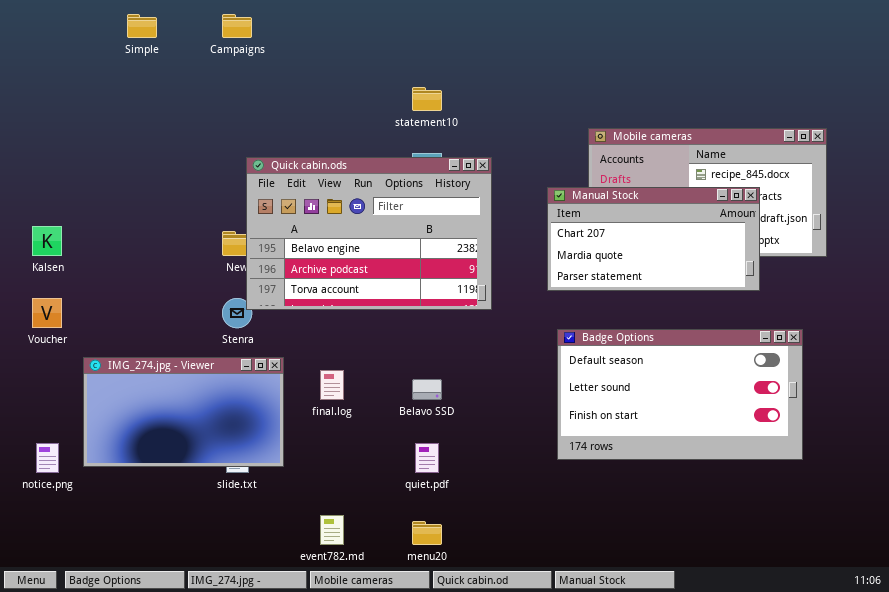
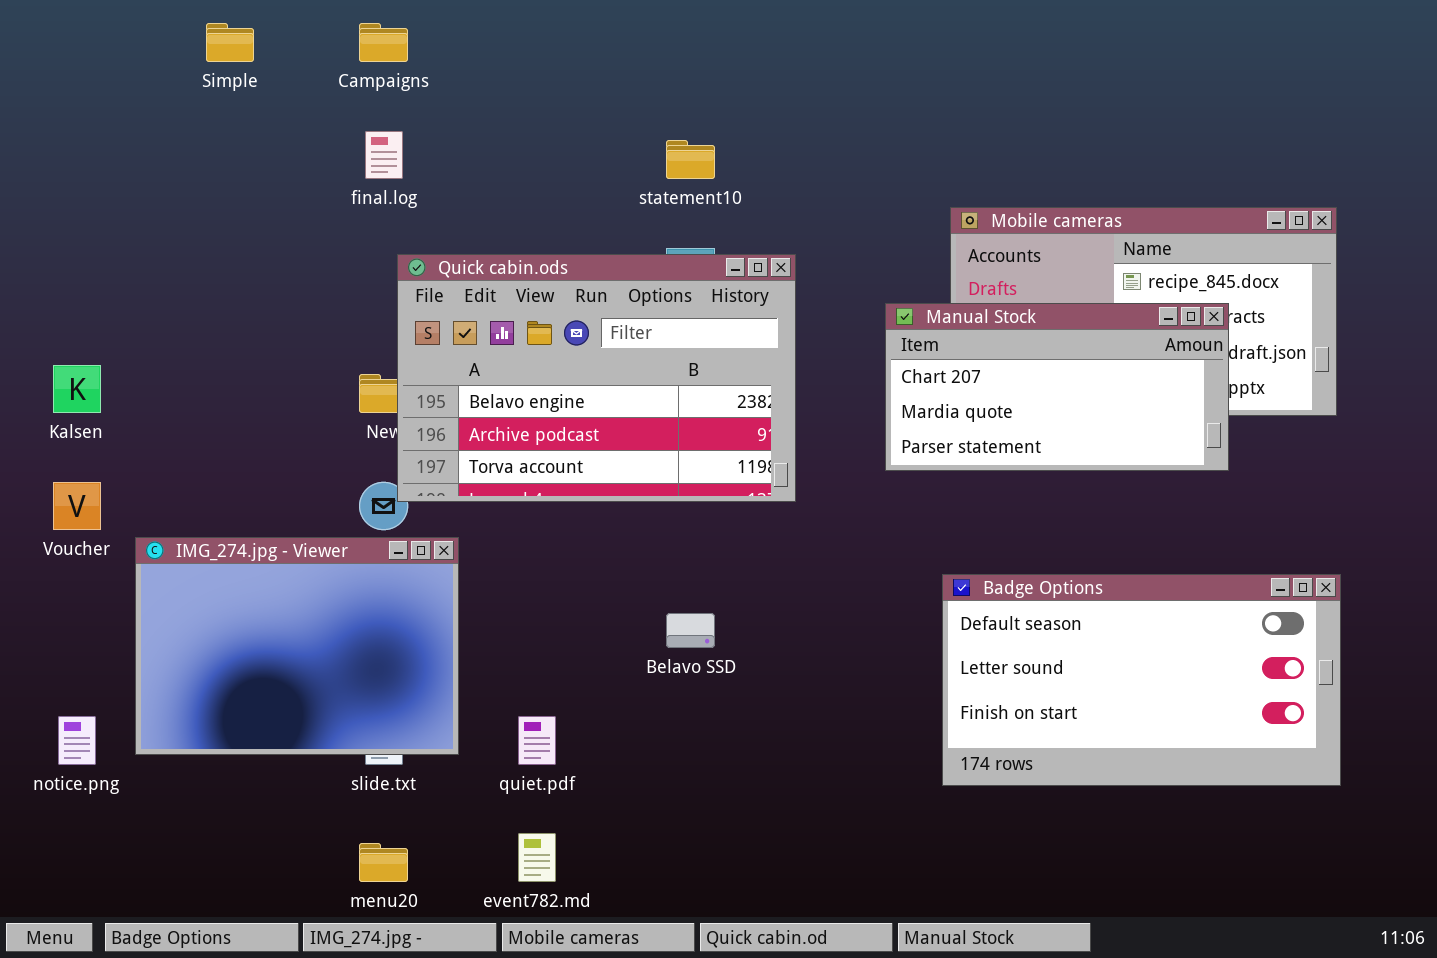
Badge Options: [557,329,803,460] -> [942,574,1341,786], moved
IMG_274.jpg - Viewer: [83,357,284,467] -> [135,537,459,755], resized
final.log: [320,370,344,400] -> [365,131,403,179], moved
quiet.pdf: [415,443,439,473] -> [518,716,556,765], moved
menu20: [412,521,442,545] -> [359,843,408,882], moved

